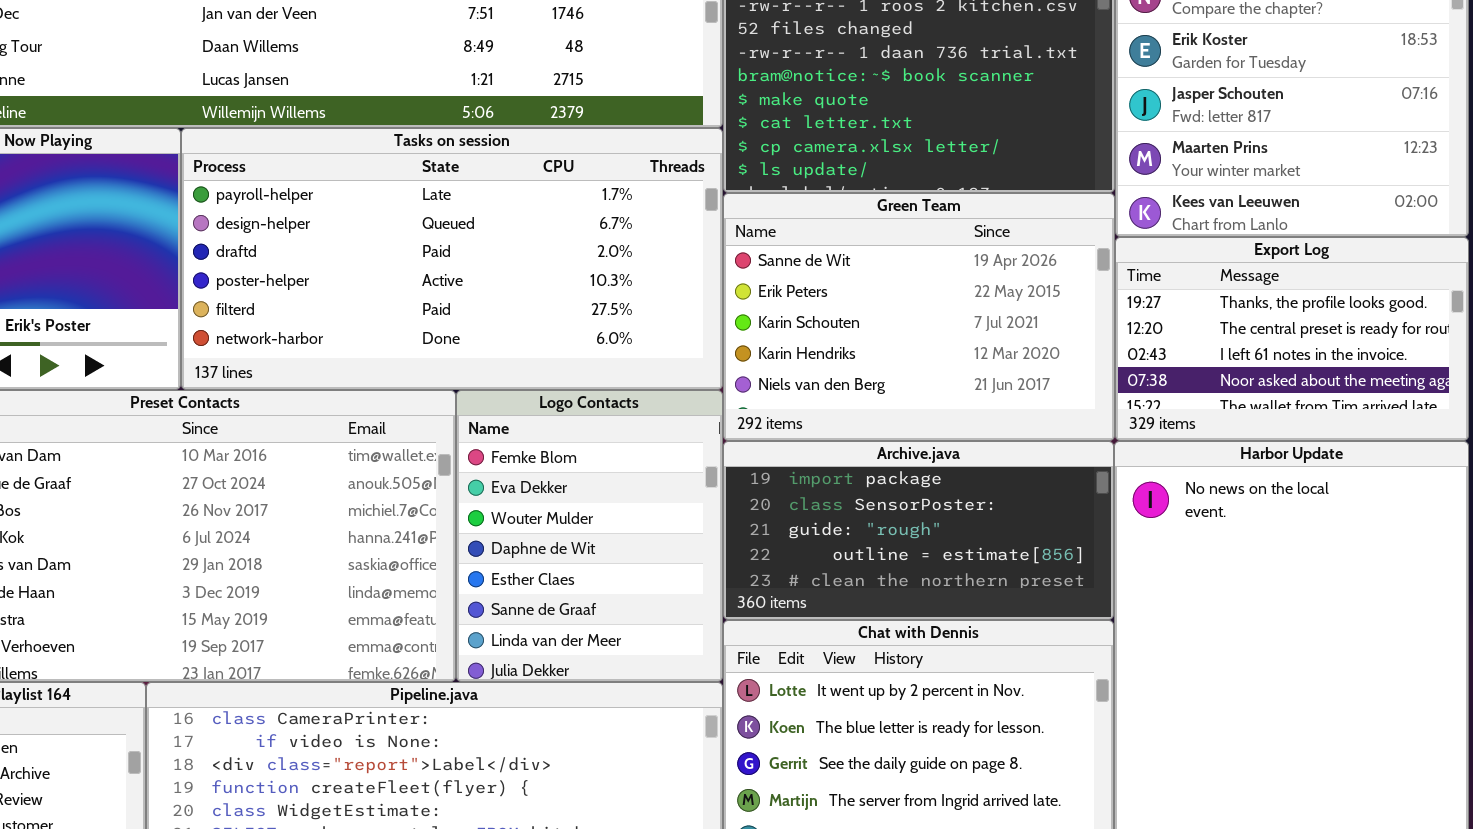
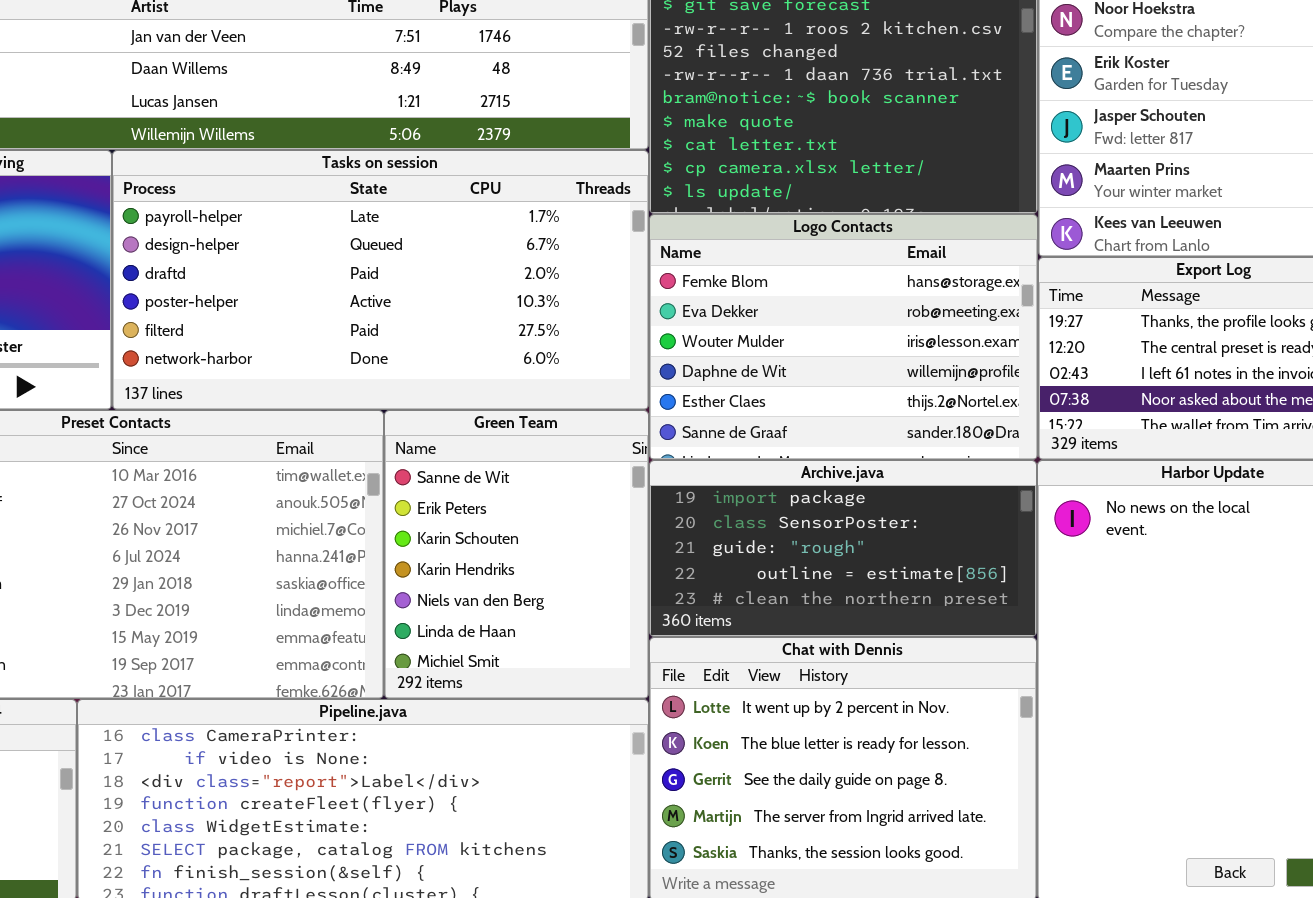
Green Team: [723,193,1115,441] -> [384,410,649,699], moved, resized
Logo Contacts: [456,390,723,682] -> [649,214,1038,460], moved, resized

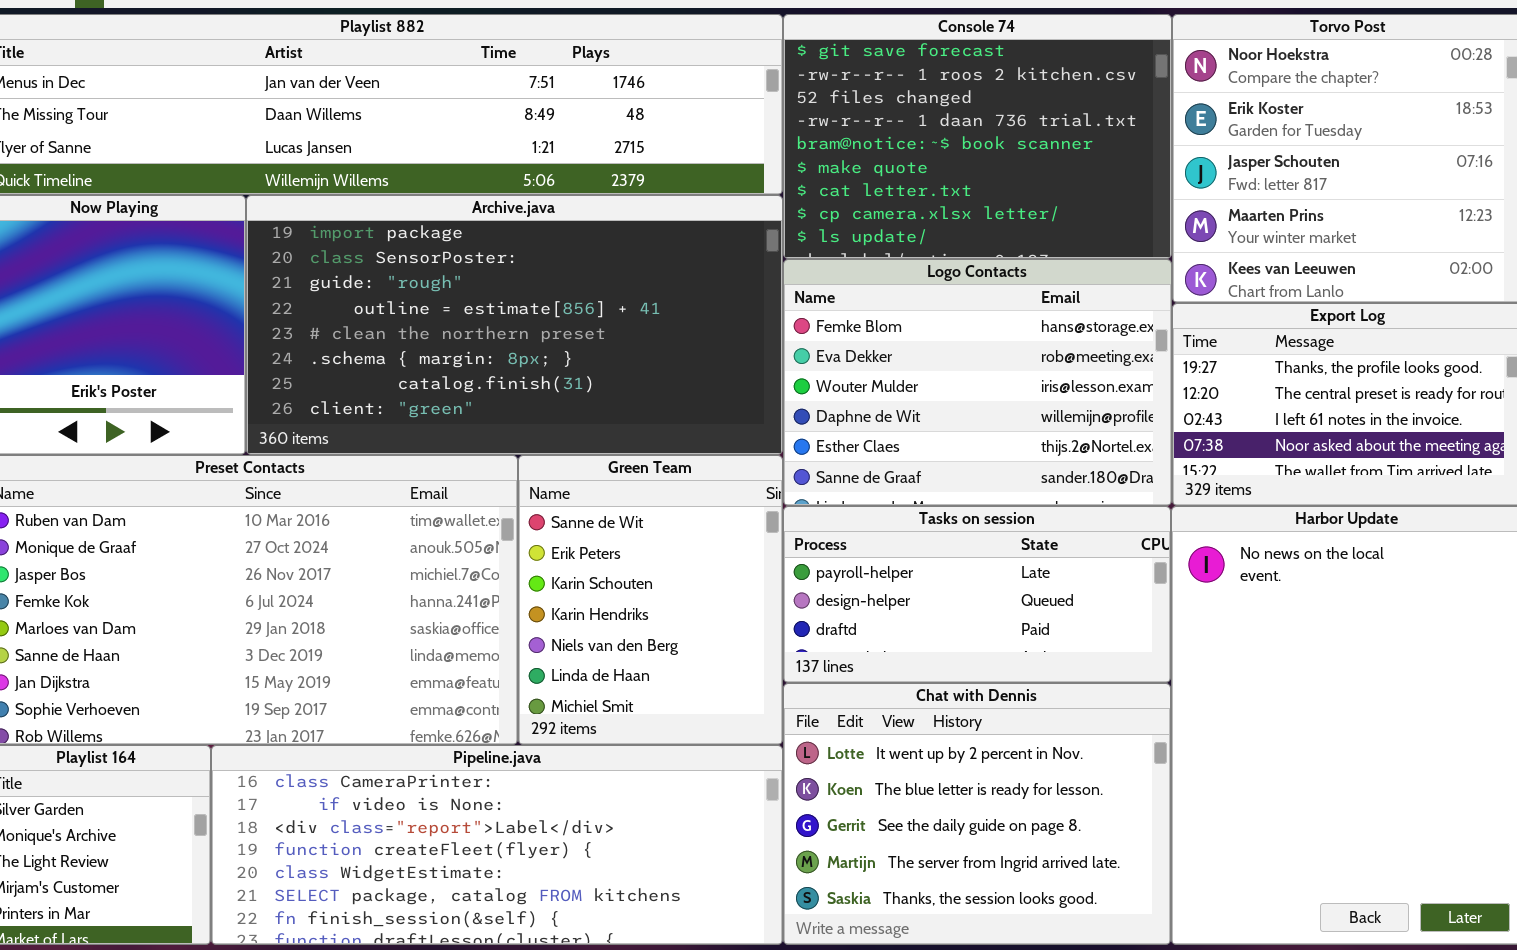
Tasks on session: [112,150,649,410] -> [783,506,1171,683], moved, resized
Archive.java: [649,460,1037,637] -> [246,195,783,455], moved, resized

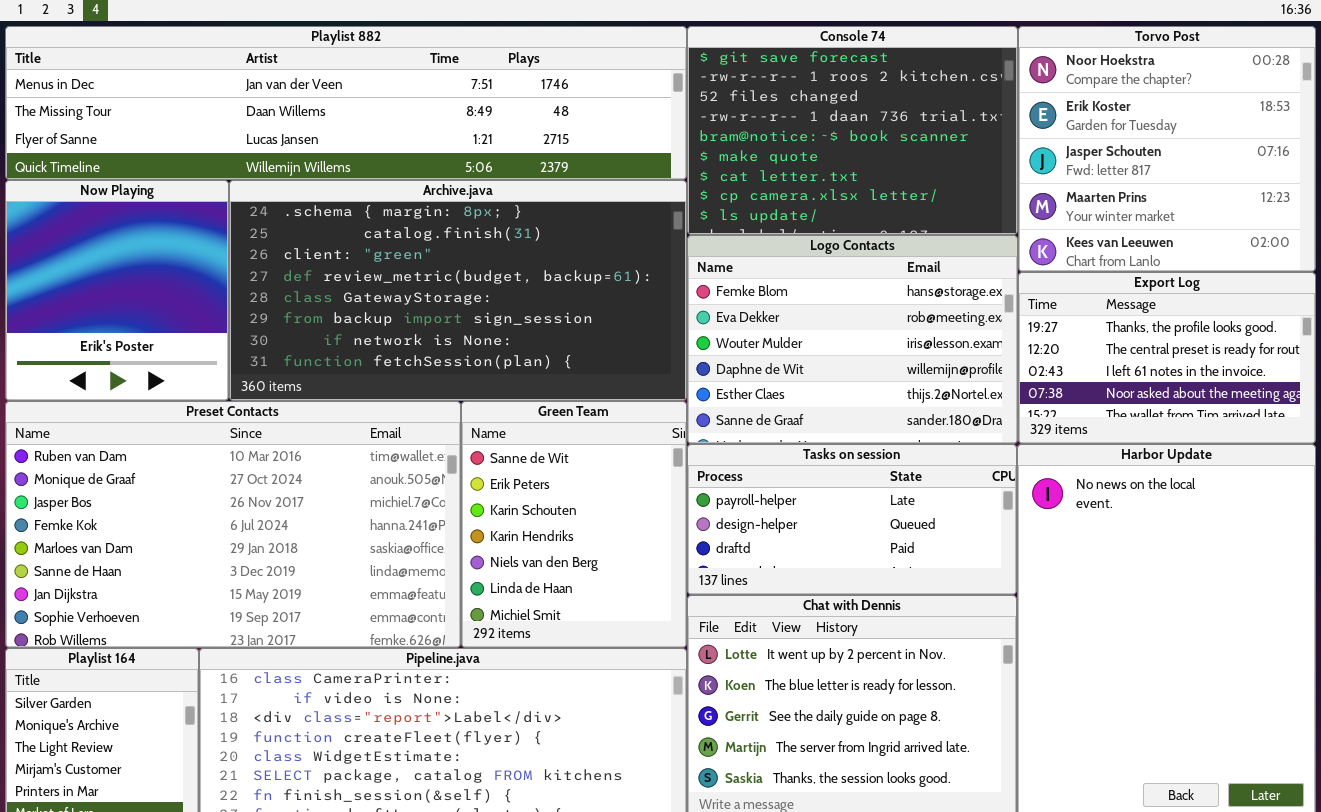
Archive.java: [246,195,783,455] -> [229,180,687,401], scrolled down 5 rows

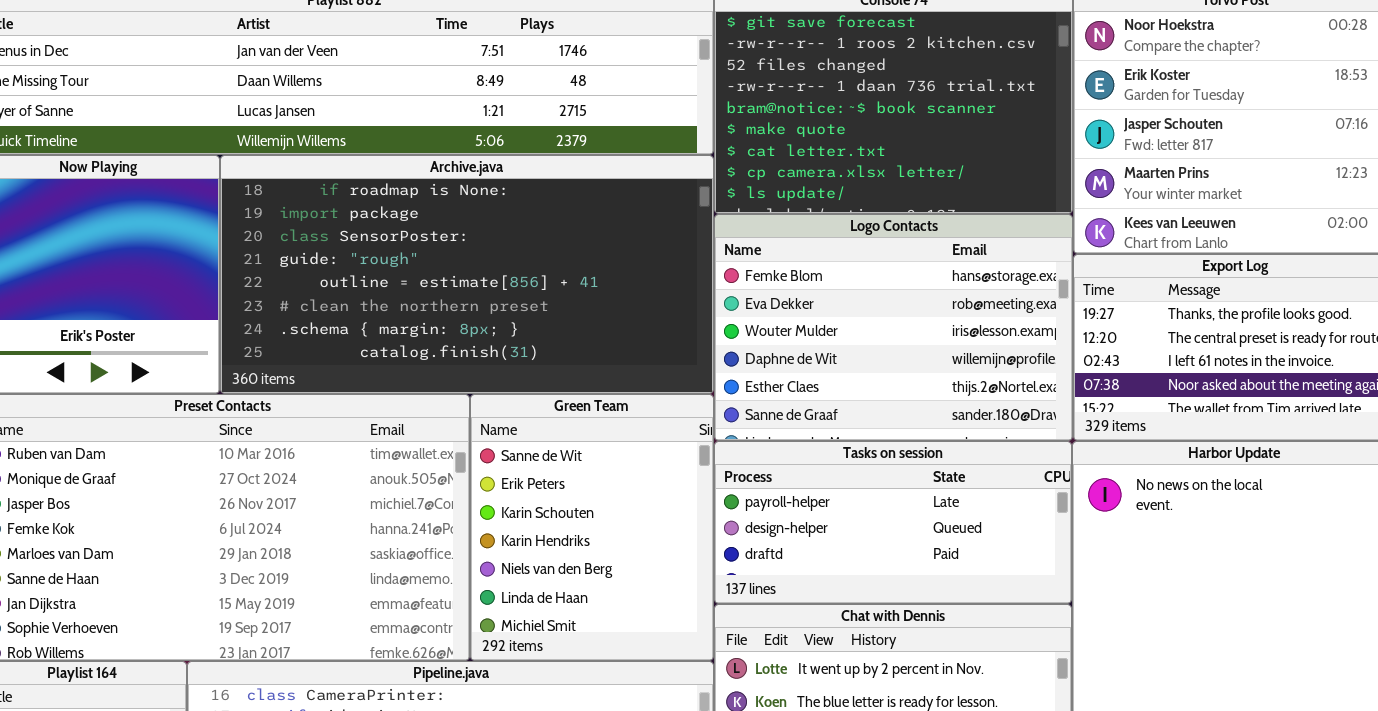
Archive.java: [229,180,687,401] -> [220,155,714,394], scrolled up 6 rows

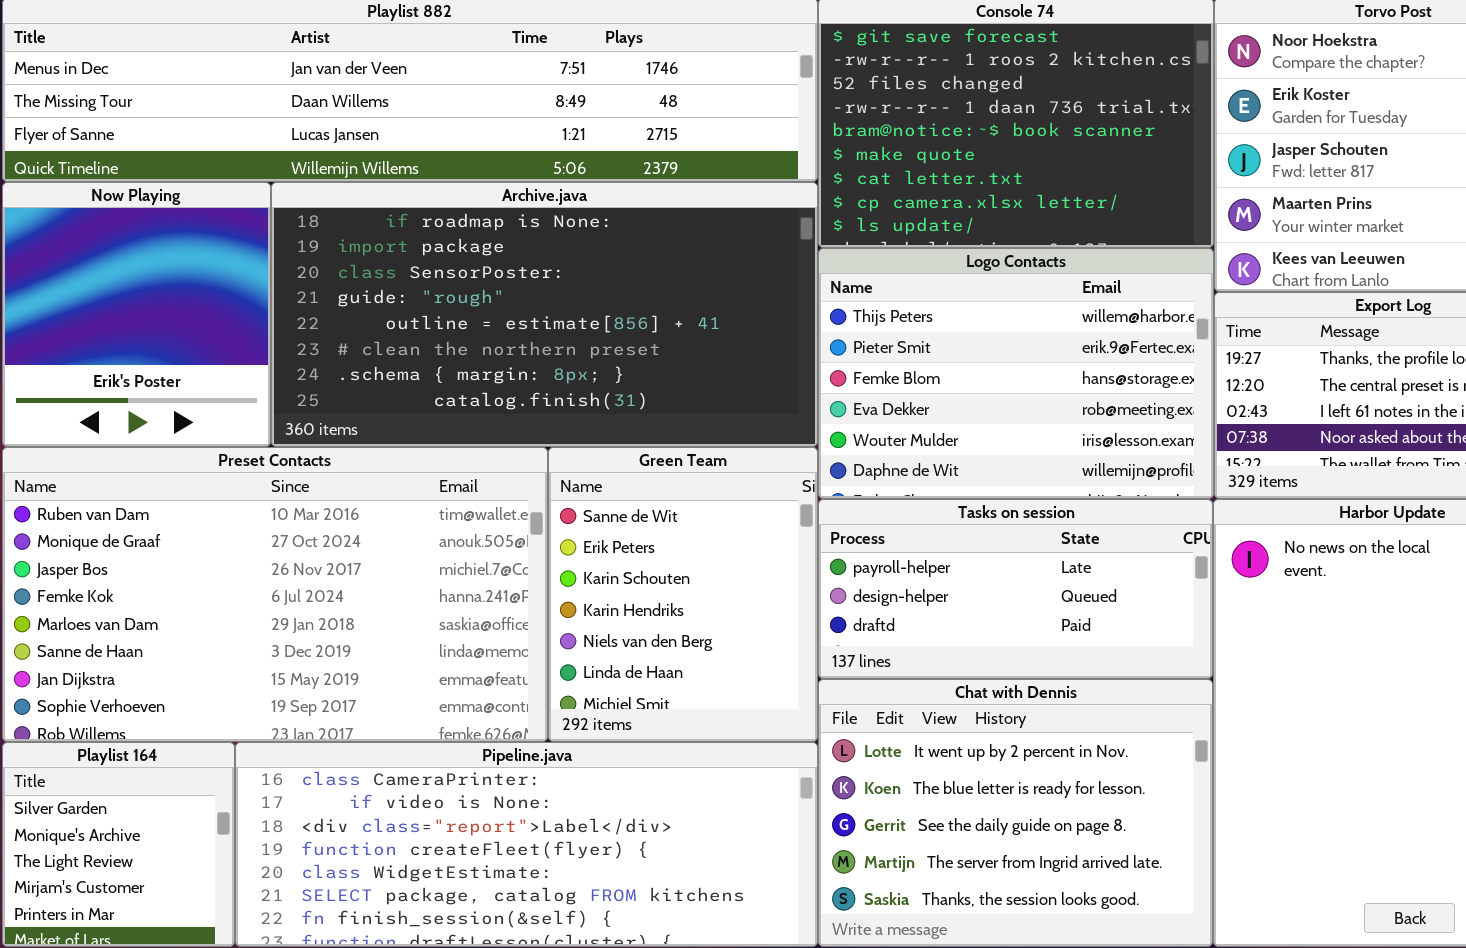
Logo Contacts: [714,214,1073,441] -> [818,248,1214,499], scrolled up 2 rows

